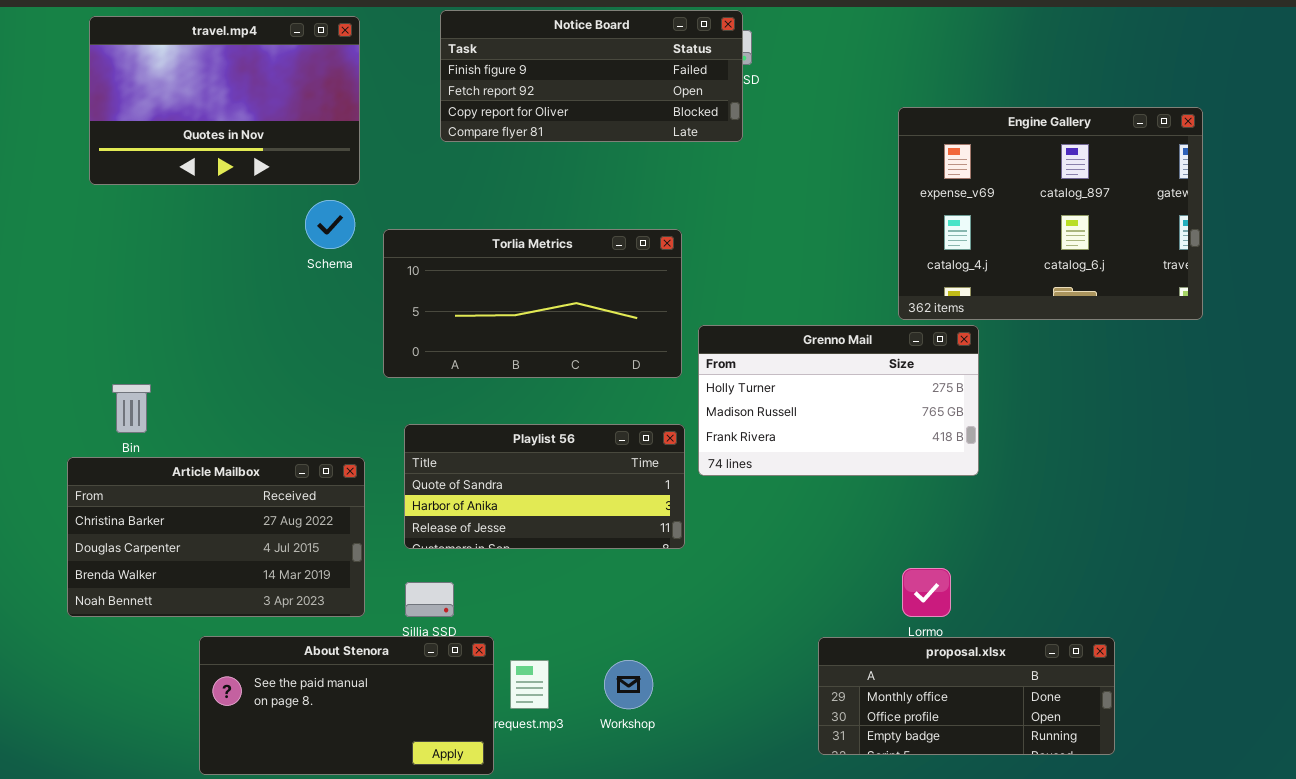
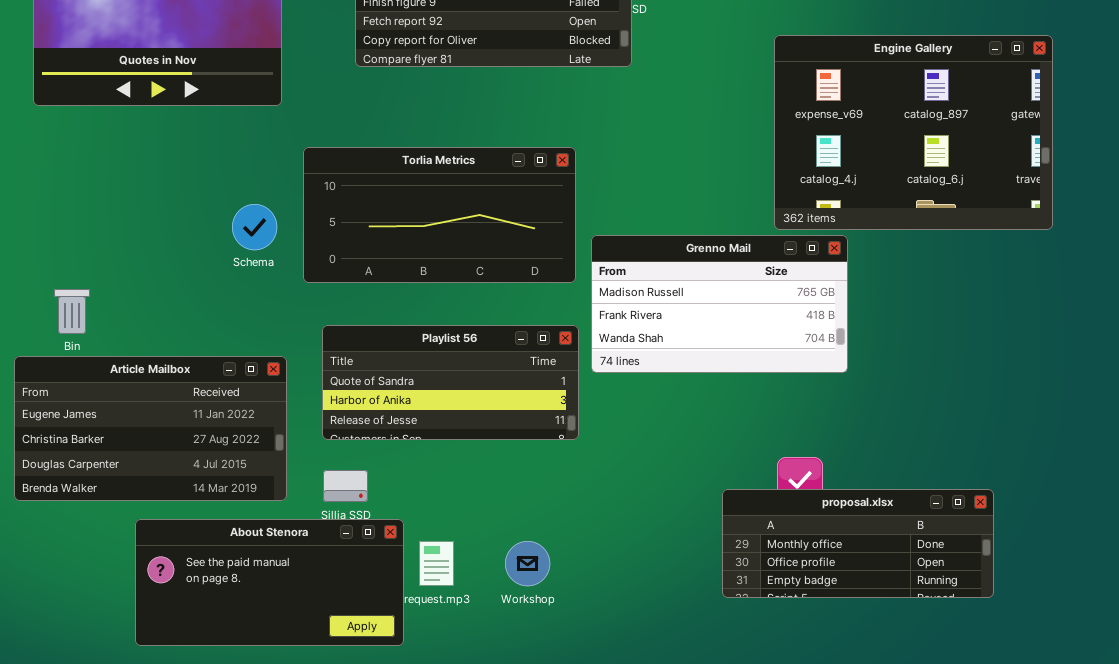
Schema: [305,200,355,249] -> [232,204,277,250], moved
Grenno Mail: [698,325,979,476] -> [591,235,848,373], scrolled down 1 row
Article Mailbox: [67,457,365,617] -> [14,356,287,501], scrolled up 1 row
proposal.xlsx: [818,637,1115,755] -> [722,489,994,598], moved

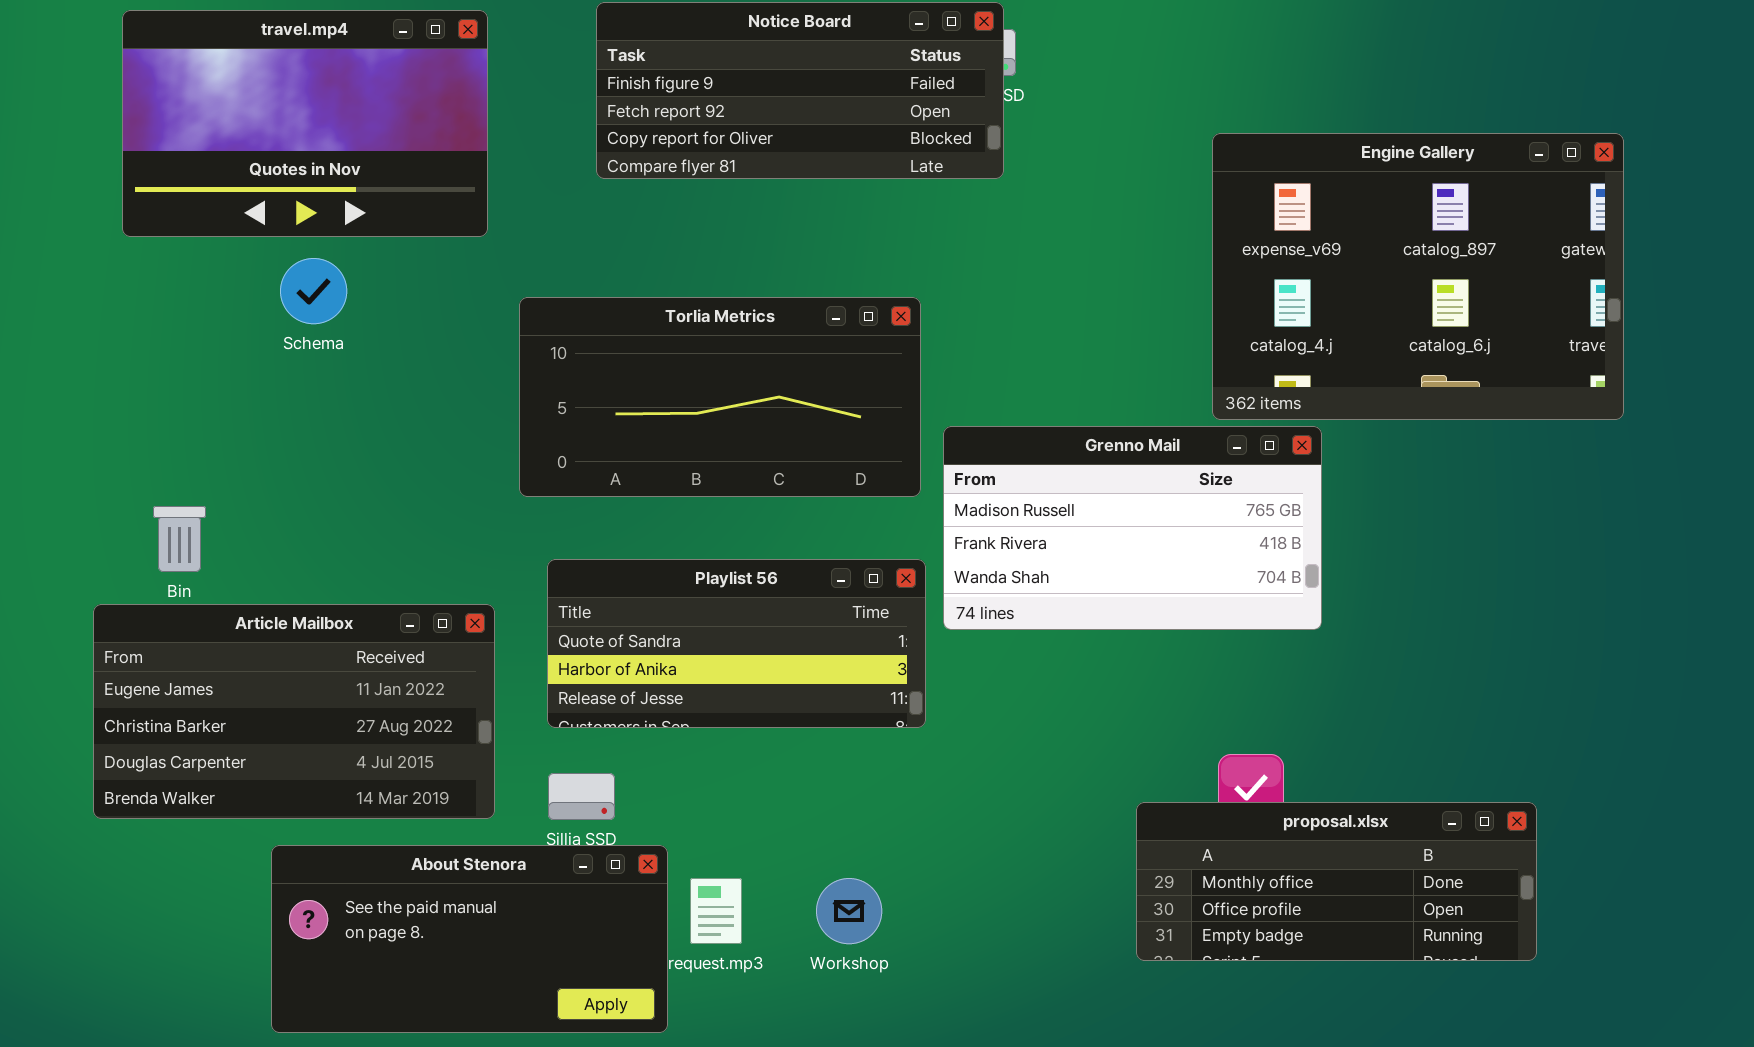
Schema: [232,204,277,250] -> [280,258,347,324], moved

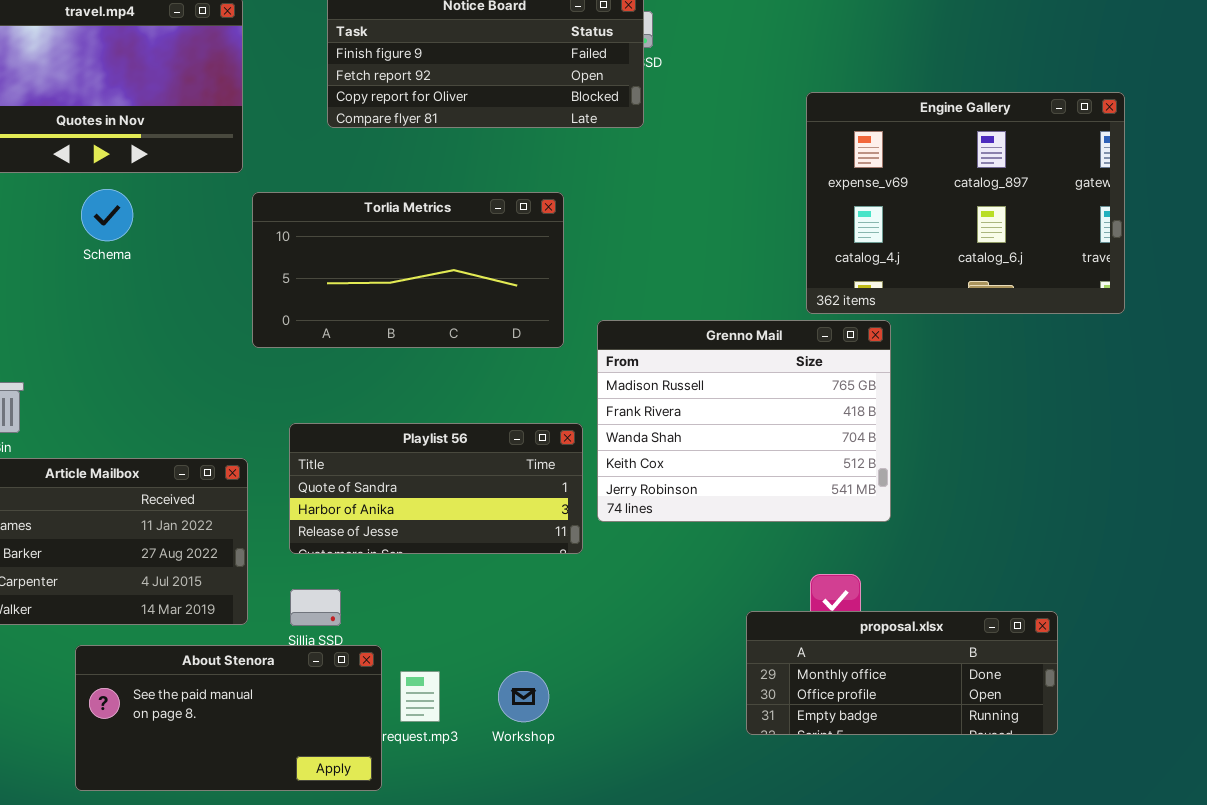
Torlia Metrics: [519,297,921,497] -> [252,192,564,348], moved
Grenno Mail: [943,426,1322,630] -> [597,320,891,522], resized

